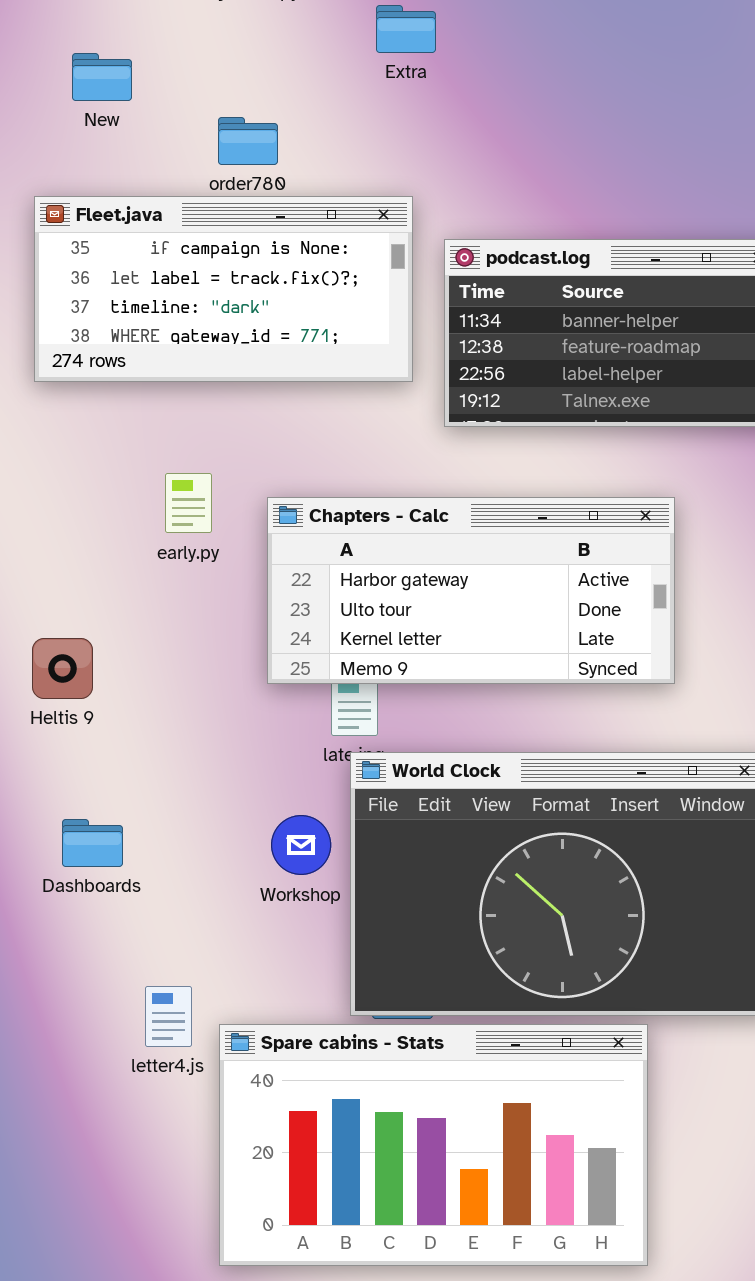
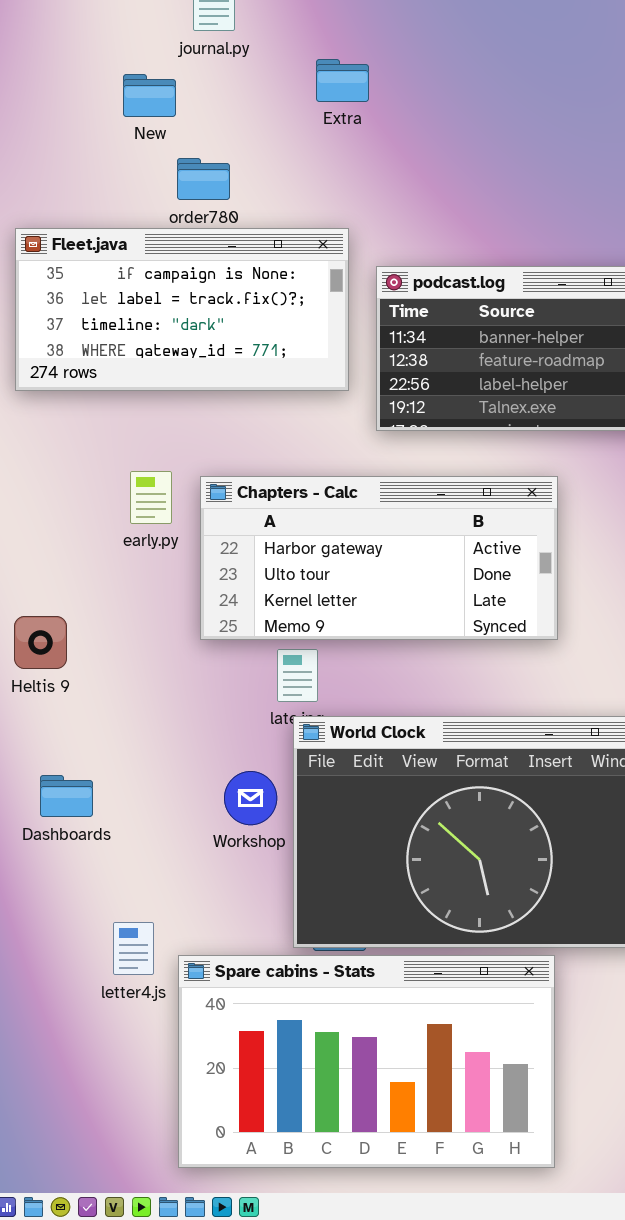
New: [72,53,132,101] -> [123,74,176,117], moved
Chapters - Calc: [267,497,675,684] -> [200,476,558,640], moved

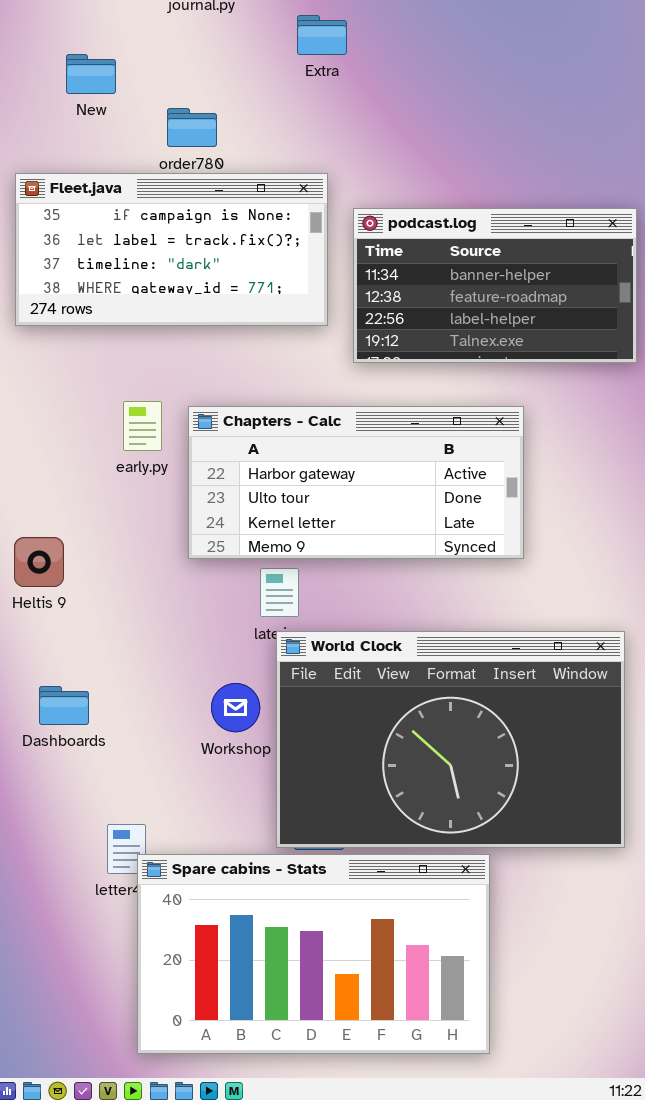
New: [123,74,176,117] -> [66,54,116,94], moved
Spare cabins - Stats: [178,955,555,1168] -> [137,854,490,1054], moved

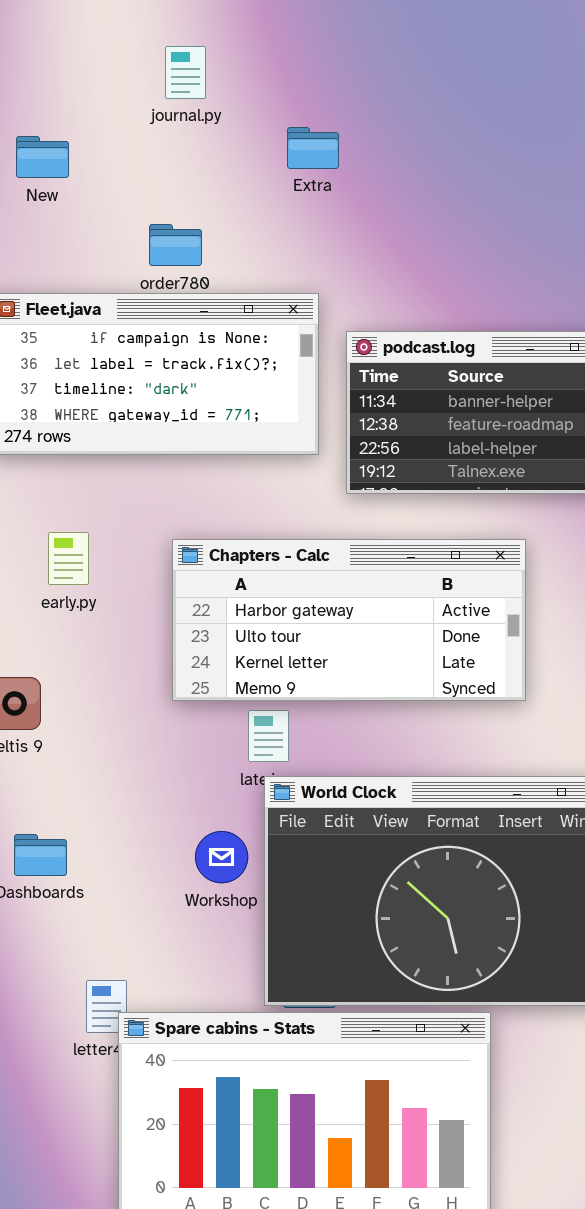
New: [66,54,116,94] -> [16,136,69,178], moved
early.py: [123,401,162,451] -> [48,532,89,585], moved

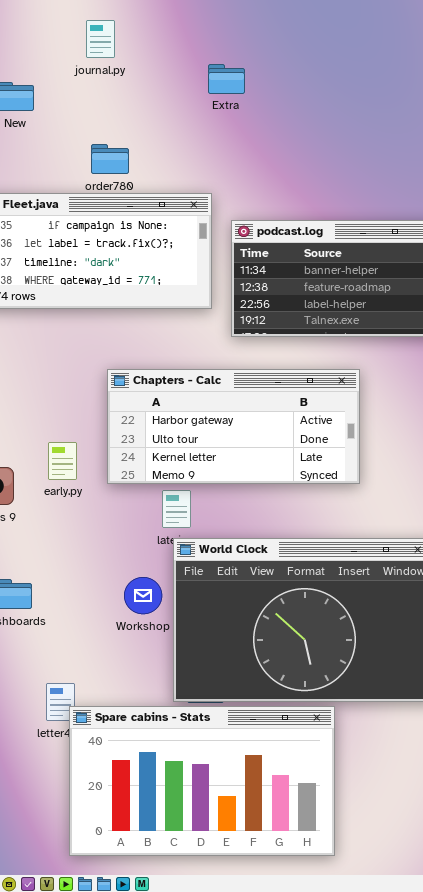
journal.py: [165,46,206,99] -> [86,20,115,58], moved
Extra: [287,127,339,169] -> [208,64,245,94], moved
early.py: [48,532,89,585] -> [48,442,77,480], moved

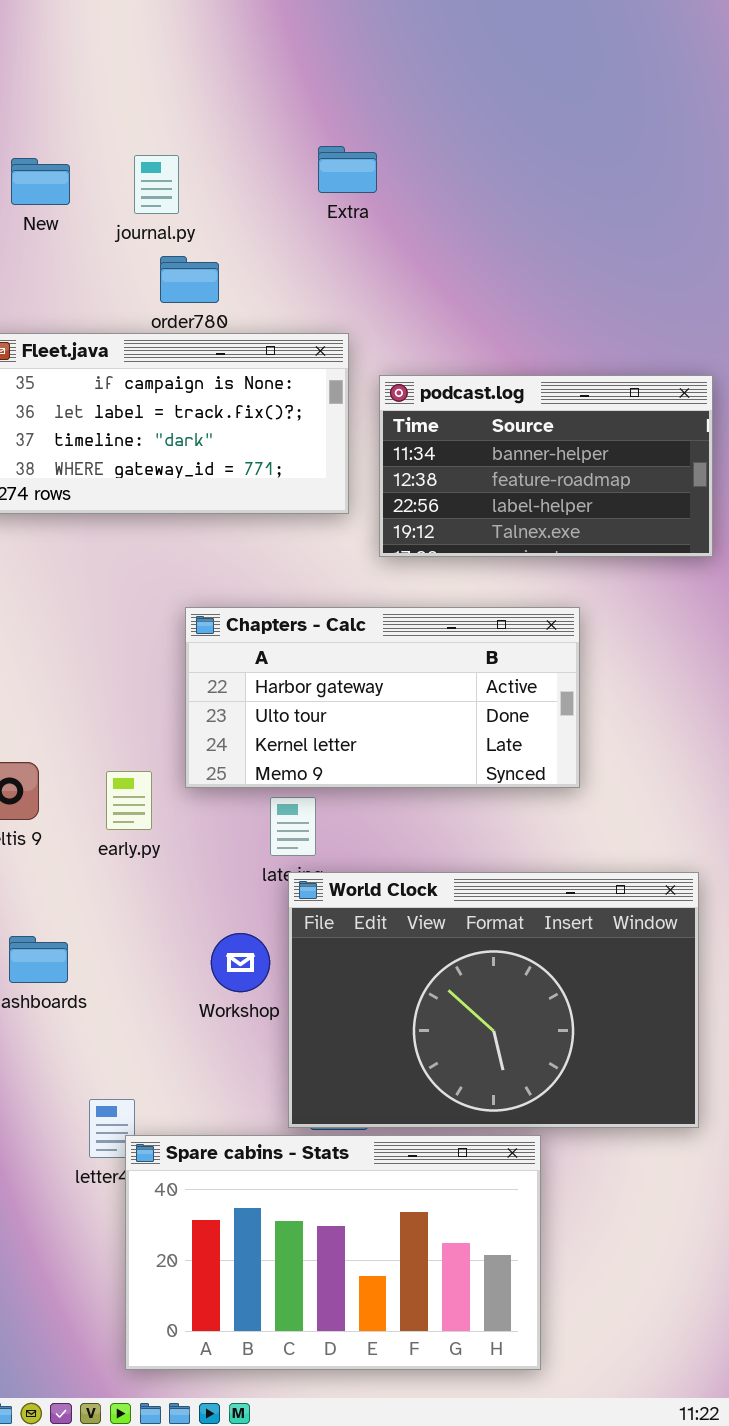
journal.py: [86,20,115,58] -> [134,155,179,214], moved
Extra: [208,64,245,94] -> [318,146,377,193], moved
early.py: [48,442,77,480] -> [106,771,152,830], moved

